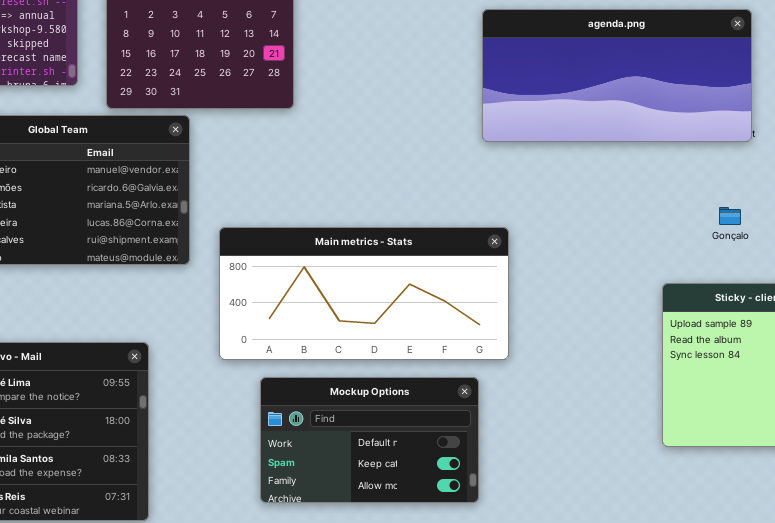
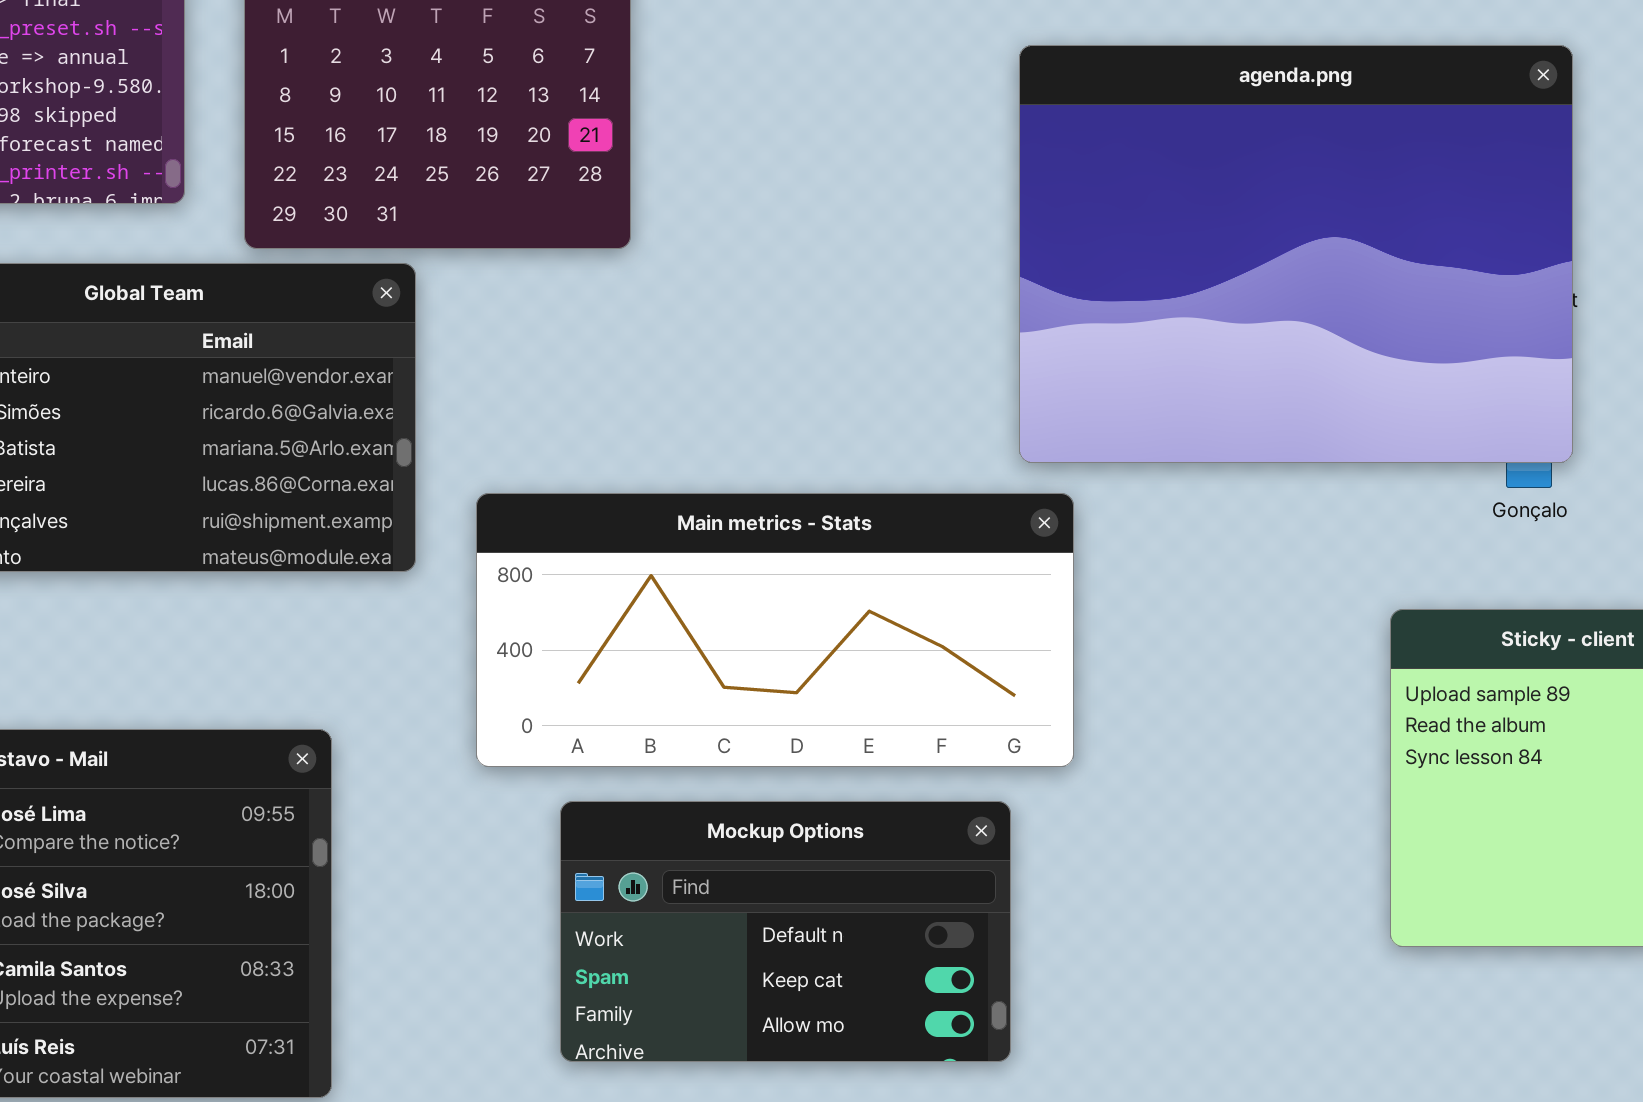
agenda.png: [482,9,752,142] -> [1019,45,1573,463], resized

